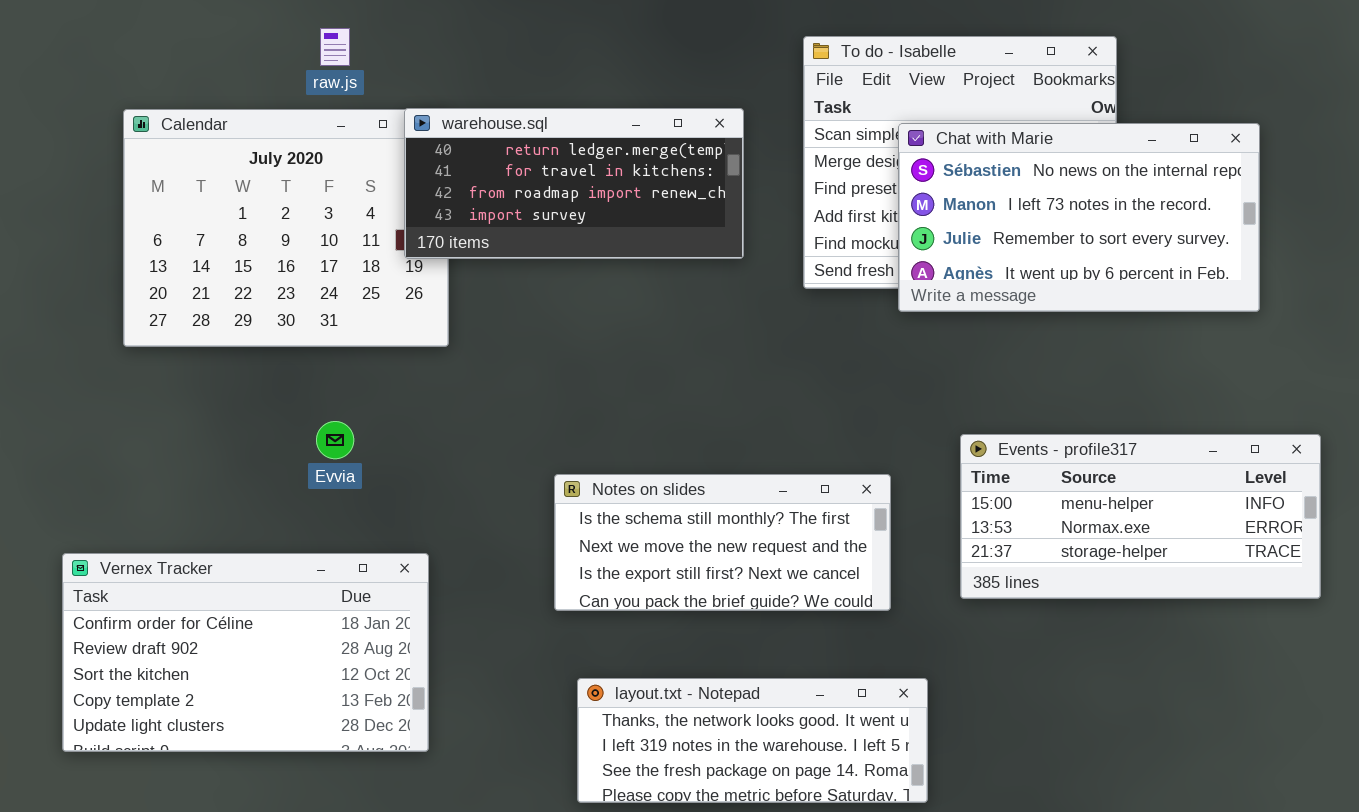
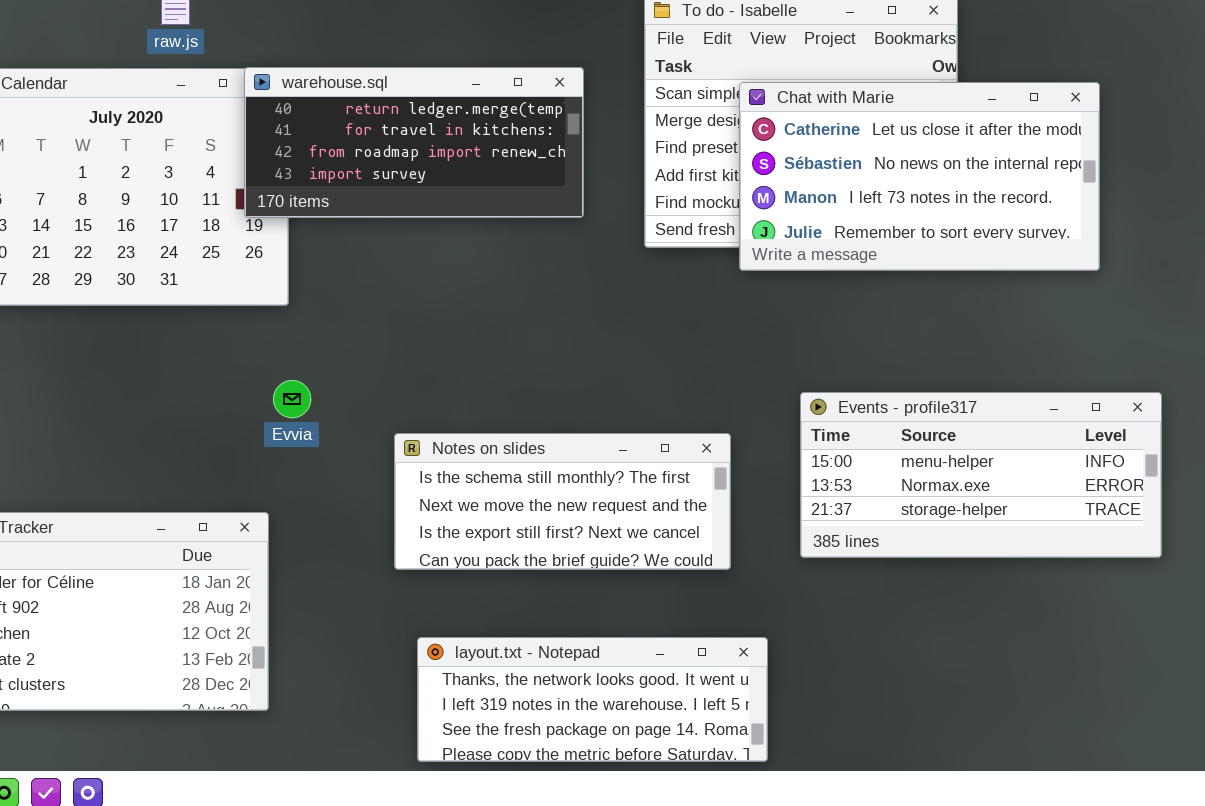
Chat with Marie: [898,123,1260,312] -> [739,82,1100,271], scrolled up 1 row
Evvia: [316,421,354,459] -> [273,380,311,418], moved

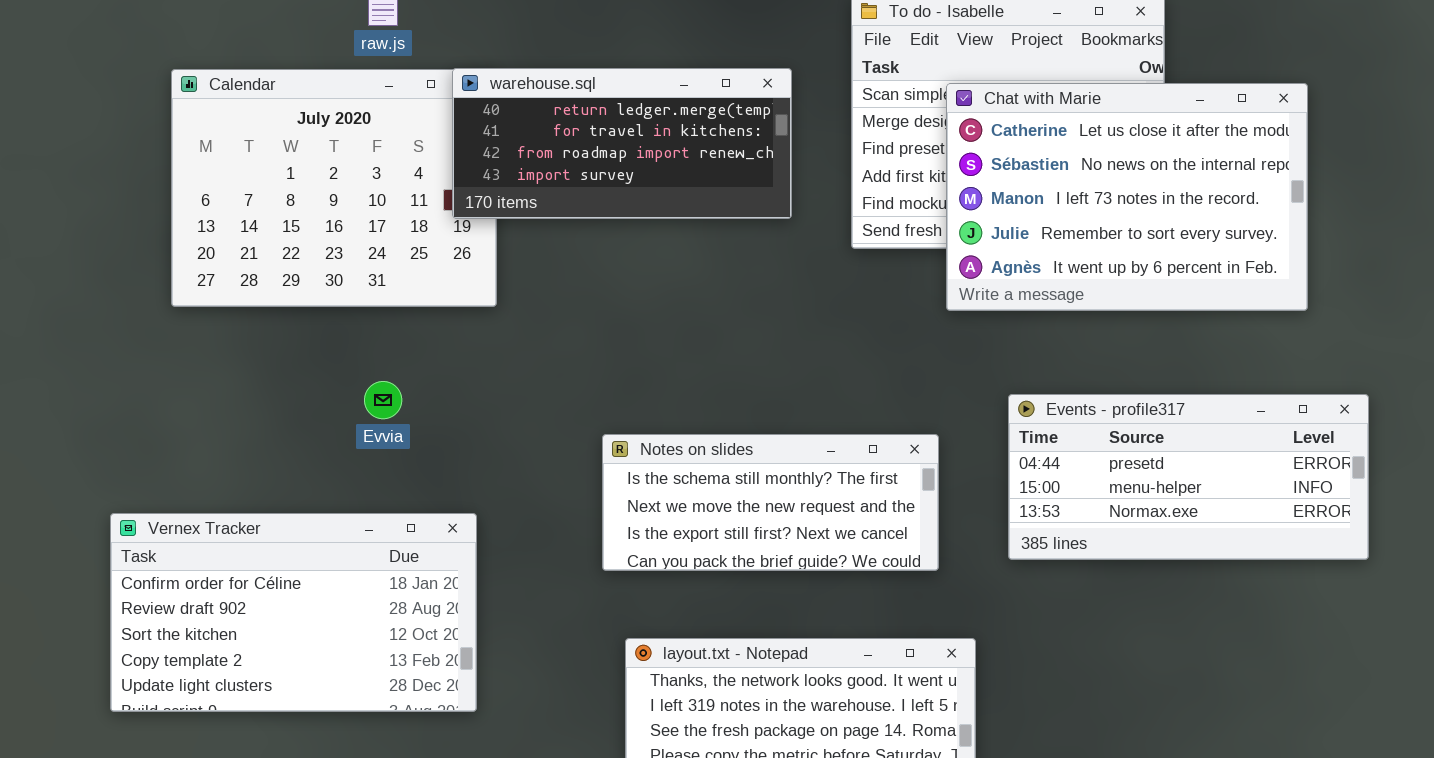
Chat with Marie: [739,82,1100,271] -> [946,83,1308,311], resized
Evvia: [273,380,311,418] -> [364,381,402,419], moved
Events - profile317: [800,392,1162,558] -> [1008,394,1369,560], scrolled up 1 row

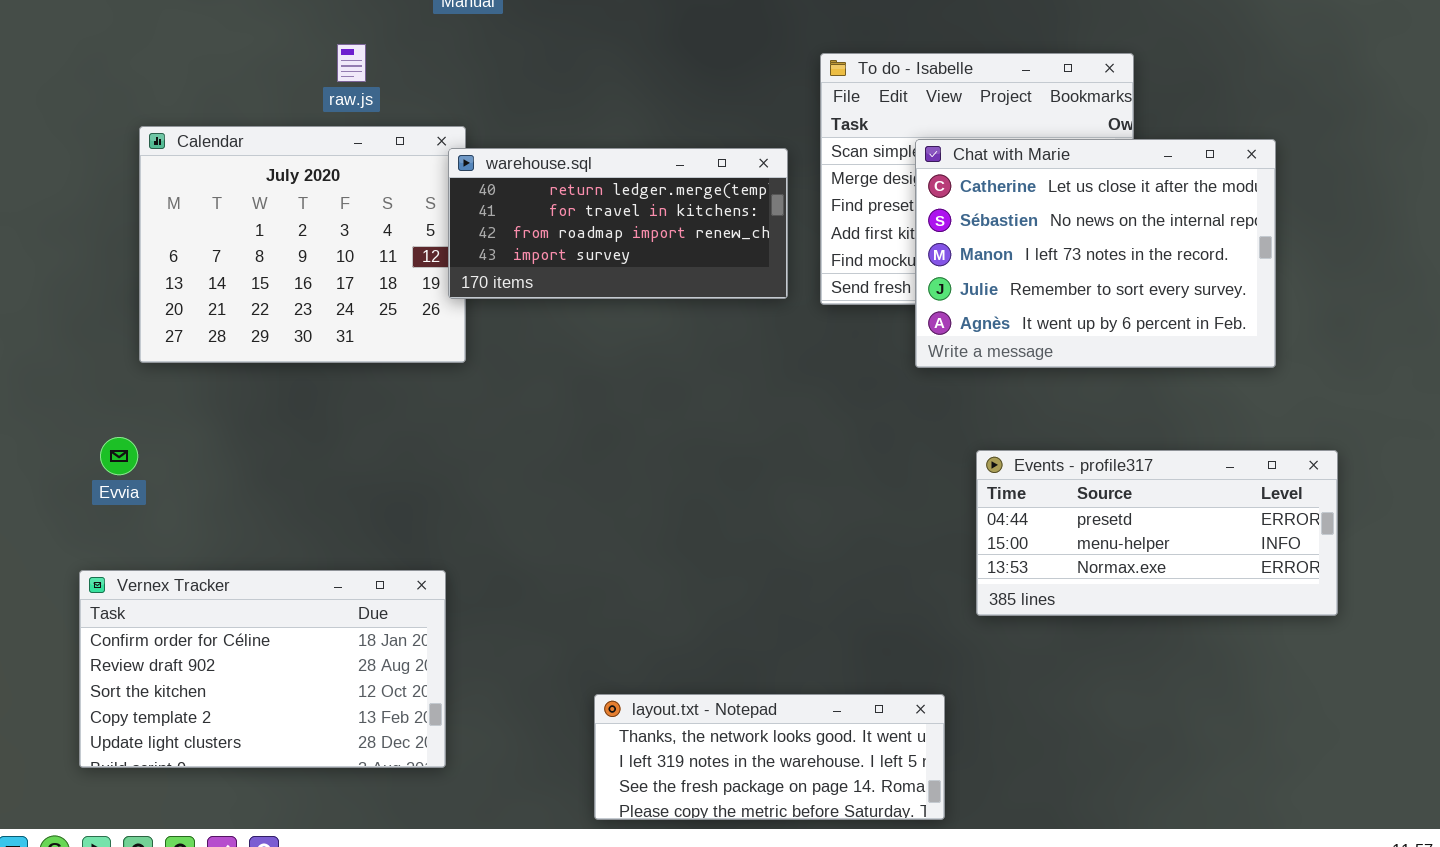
warehouse.sql: [452,68,792,219] -> [448,148,788,299], moved
Evvia: [364,381,402,419] -> [100,437,138,475], moved
Notes on slides: [602,434,939,571] -> none, closed

